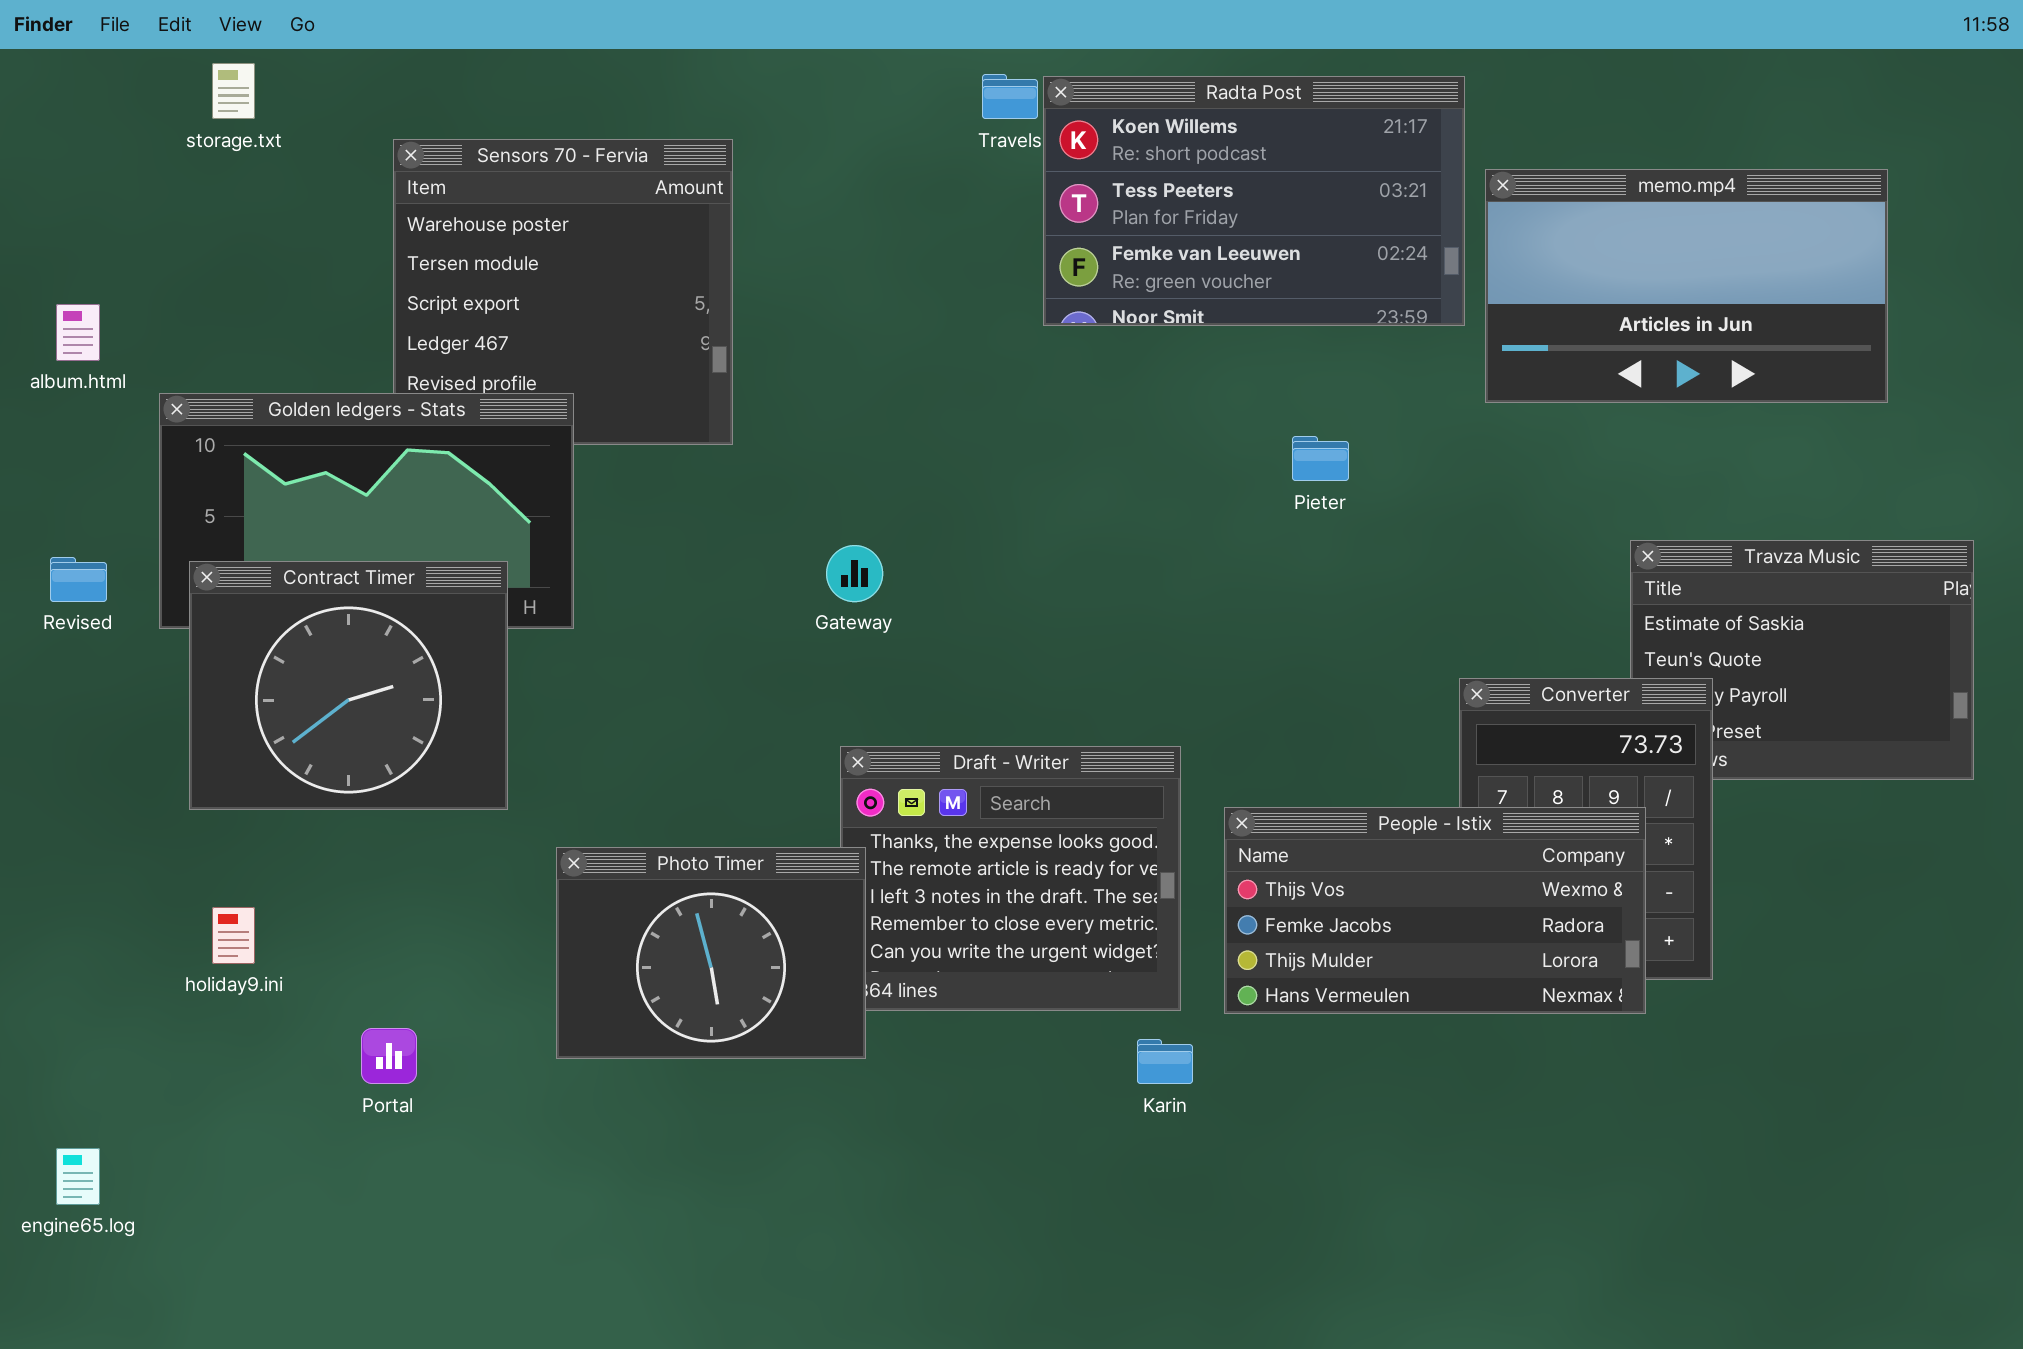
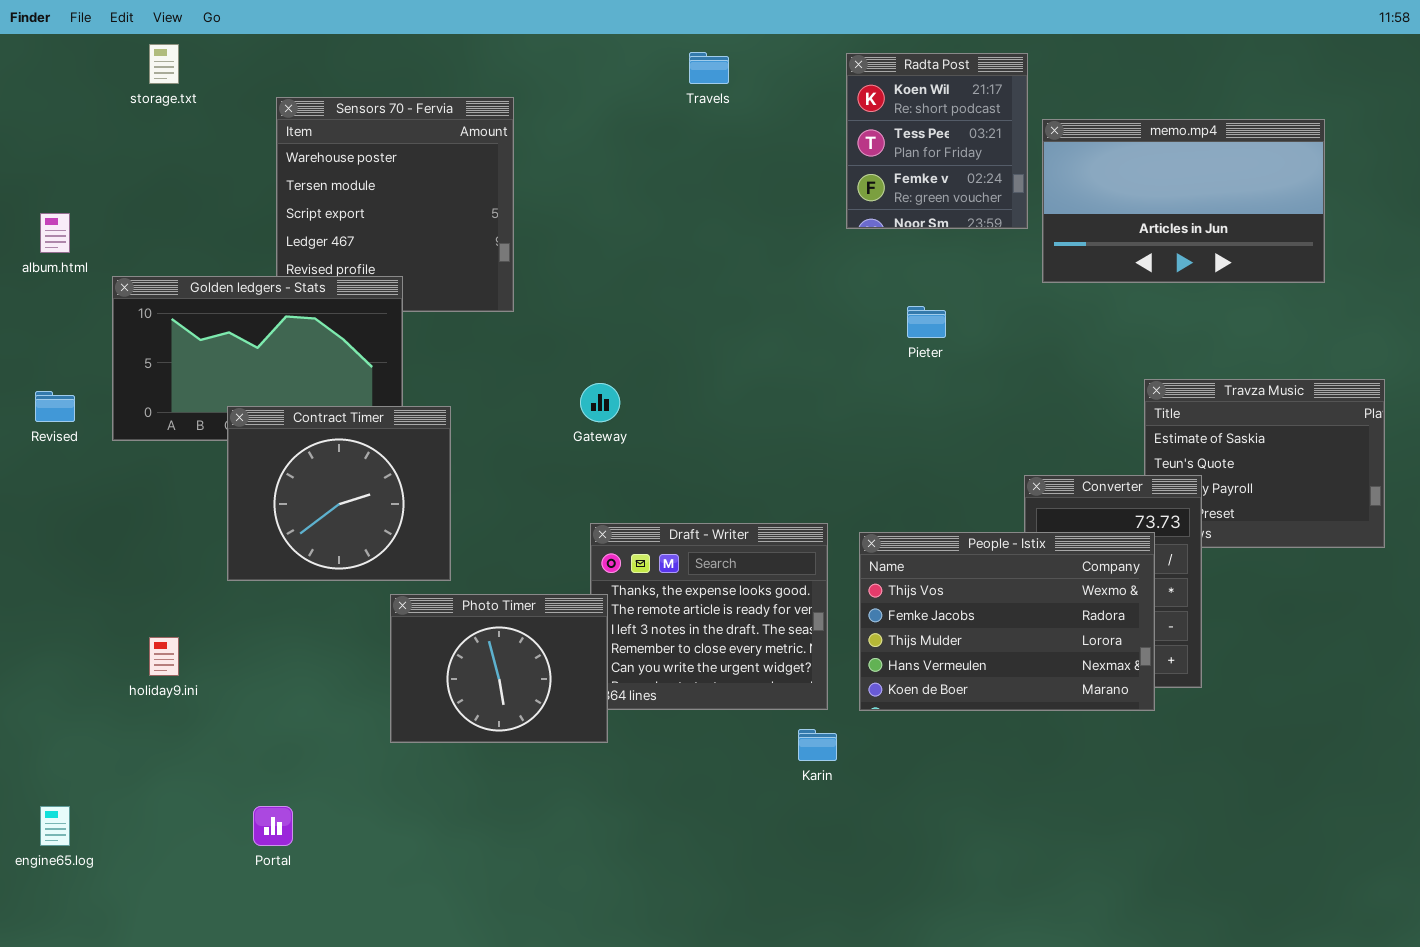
Radta Post: [1043,76,1465,326] -> [846,53,1028,229], resized
Contract Timer: [189,561,508,810] -> [227,406,451,581], moved
People - Istix: [1224,807,1646,1014] -> [859,532,1155,711], resized
Portal: [361,1028,417,1084] -> [253,806,293,846], moved

